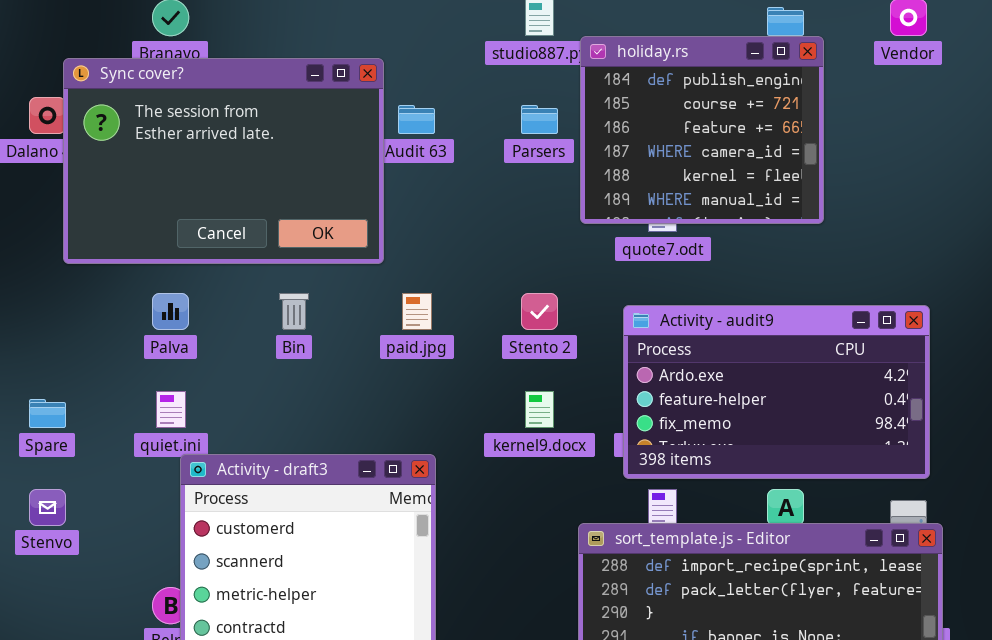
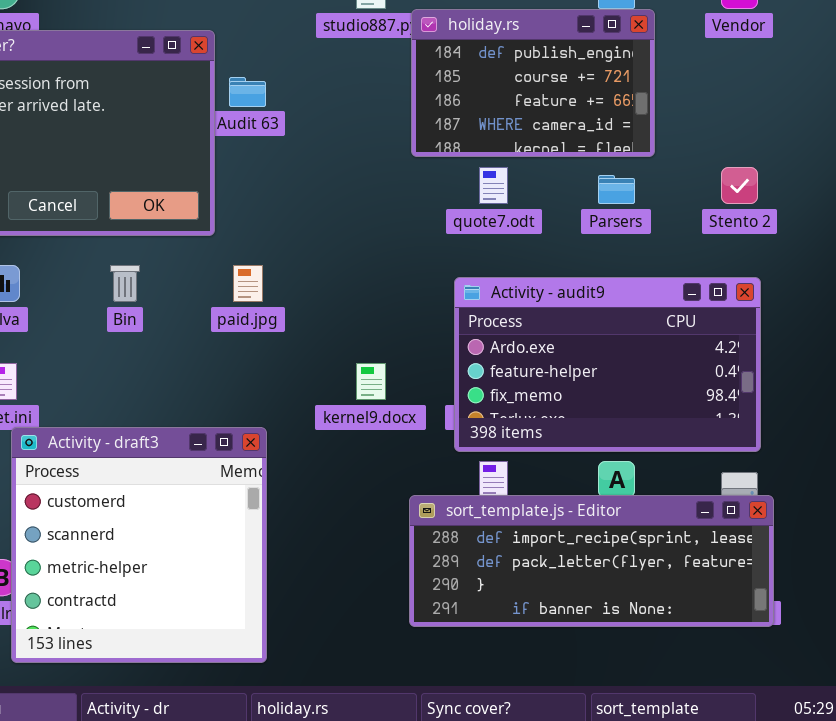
holiday.rs: [580,36,824,224] -> [411,9,655,157], resized
Parsers: [521,105,558,134] -> [598,175,635,204], moved
Stento 2: [521,293,558,330] -> [721,167,758,204], moved

